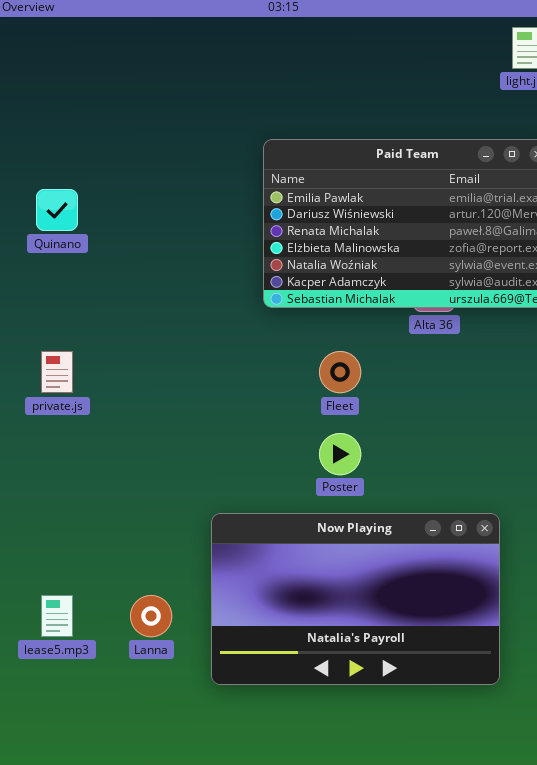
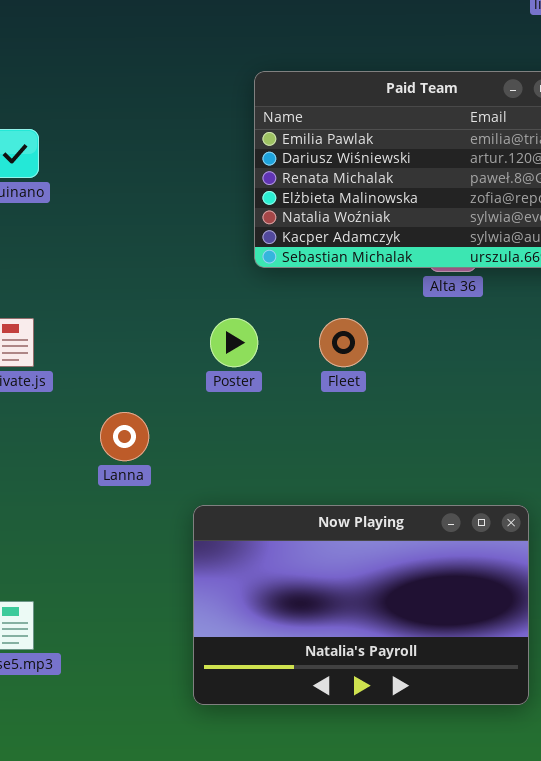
Poster: [319,433,361,475] -> [210,318,258,367], moved
Lanna: [130,595,172,637] -> [100,412,149,461], moved

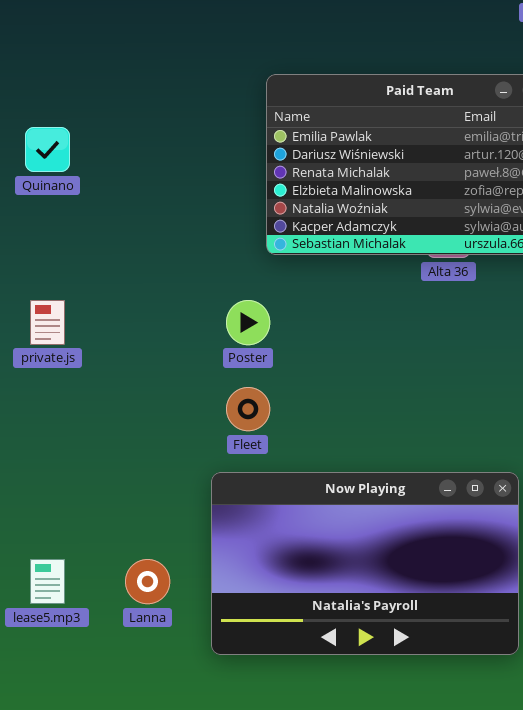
Fleet: [319,318,368,367] -> [226,387,270,431], moved
Lanna: [100,412,149,461] -> [125,559,170,604], moved

